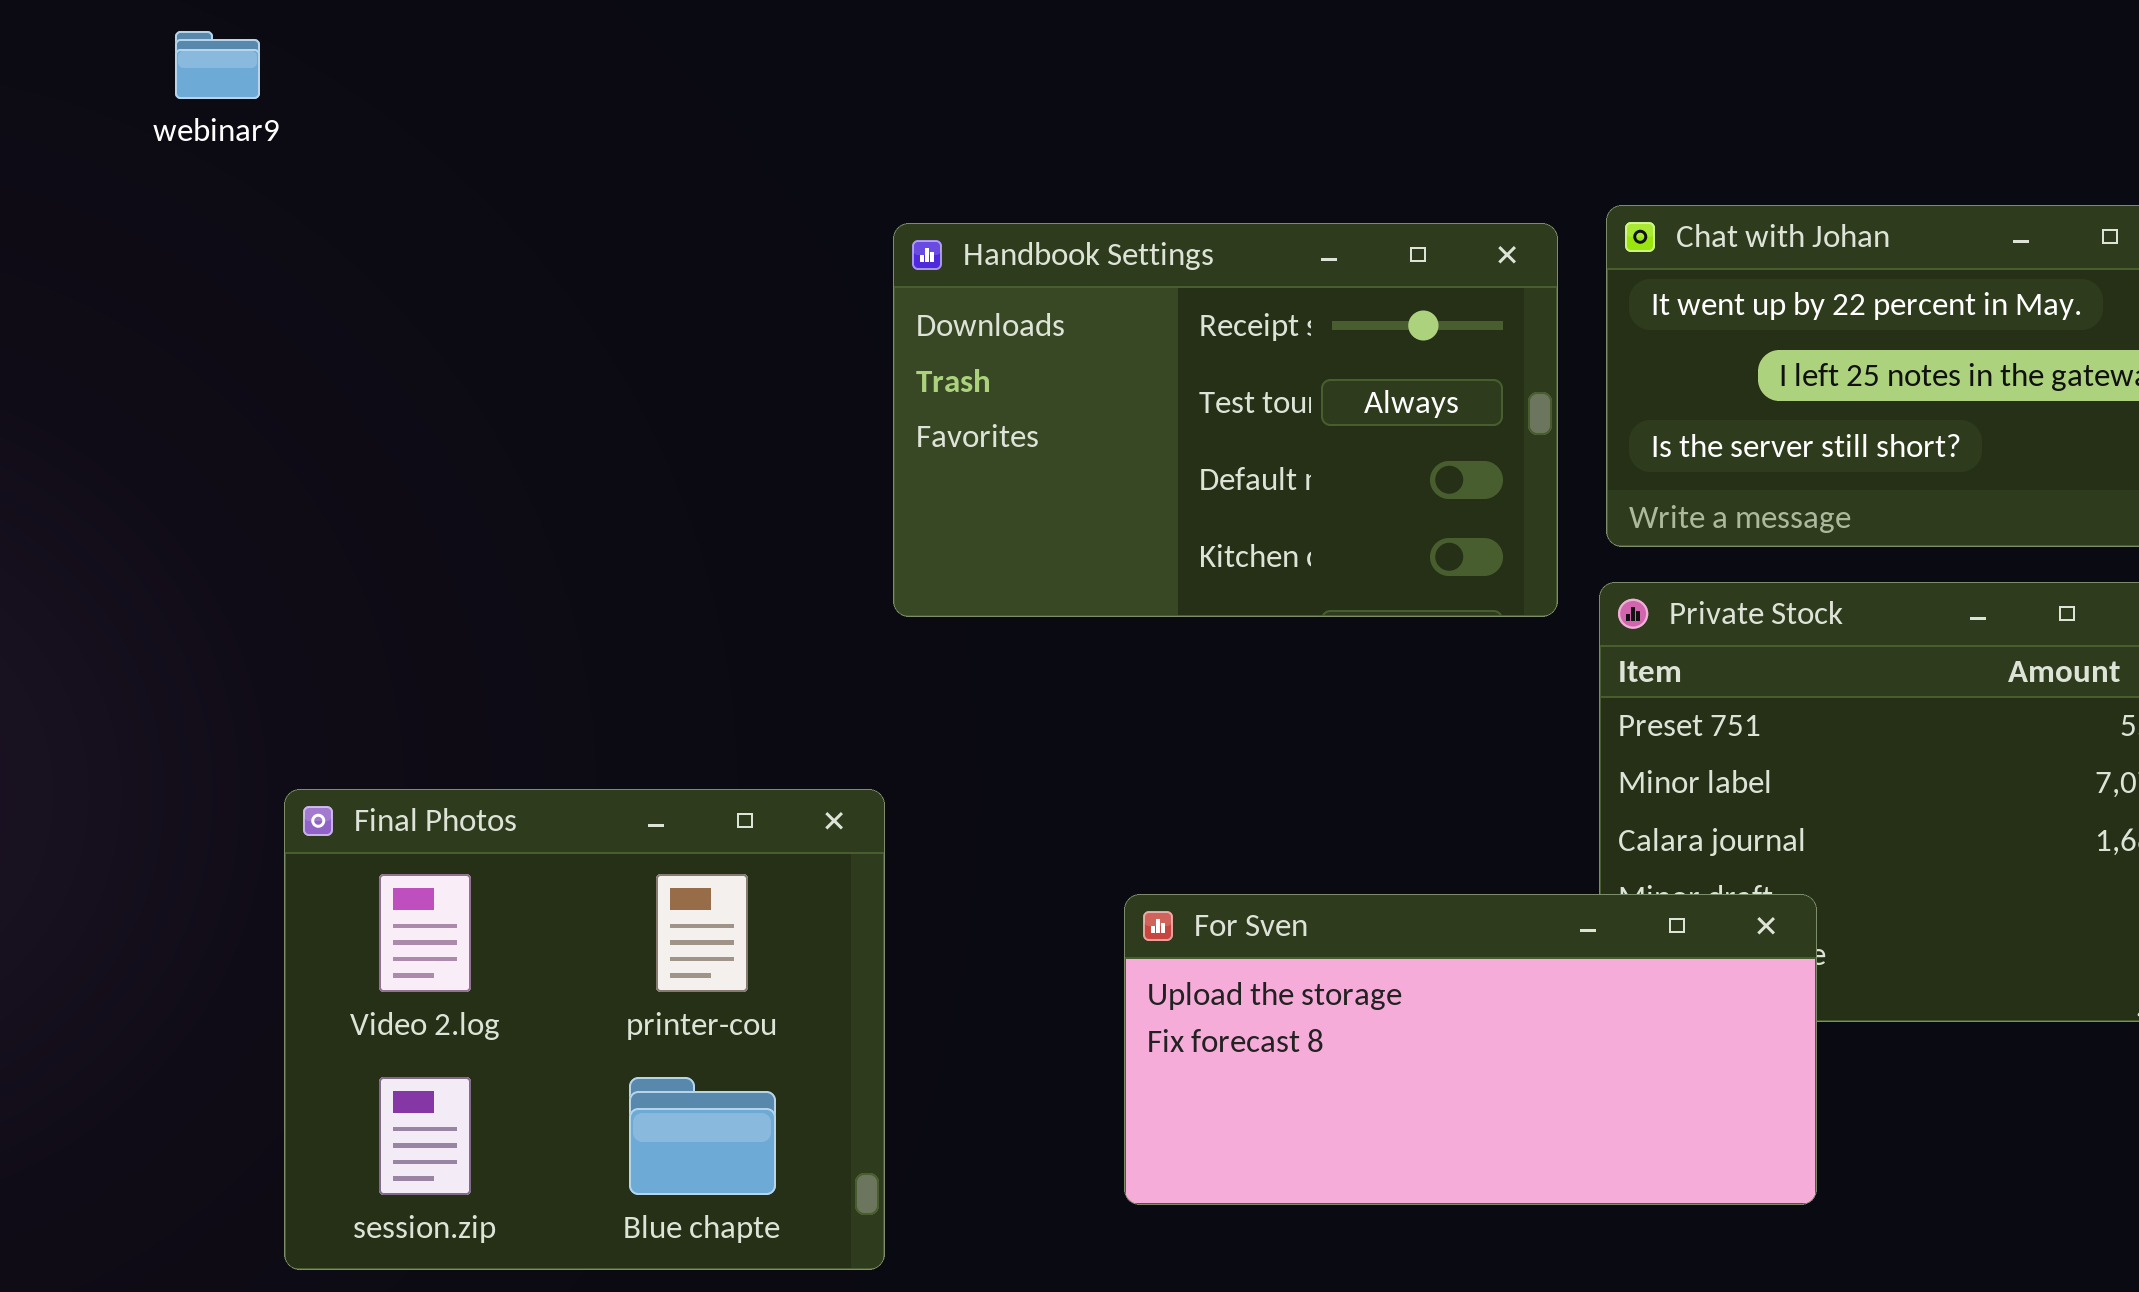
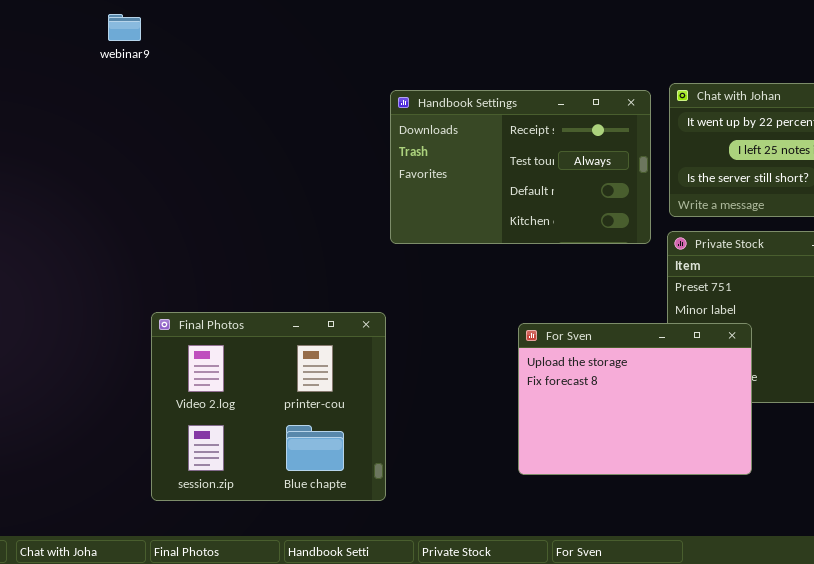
For Sven: [1124,894,1817,1205] -> [518,323,752,475], resized

